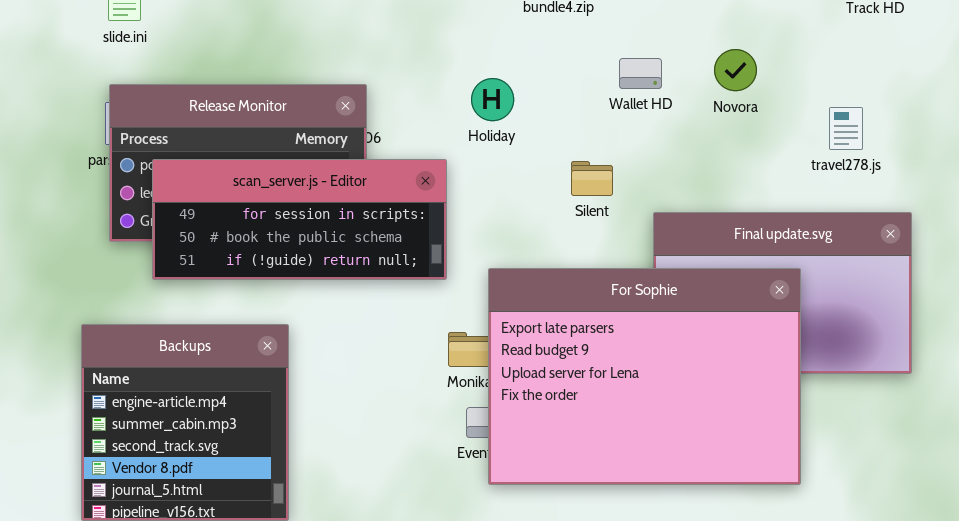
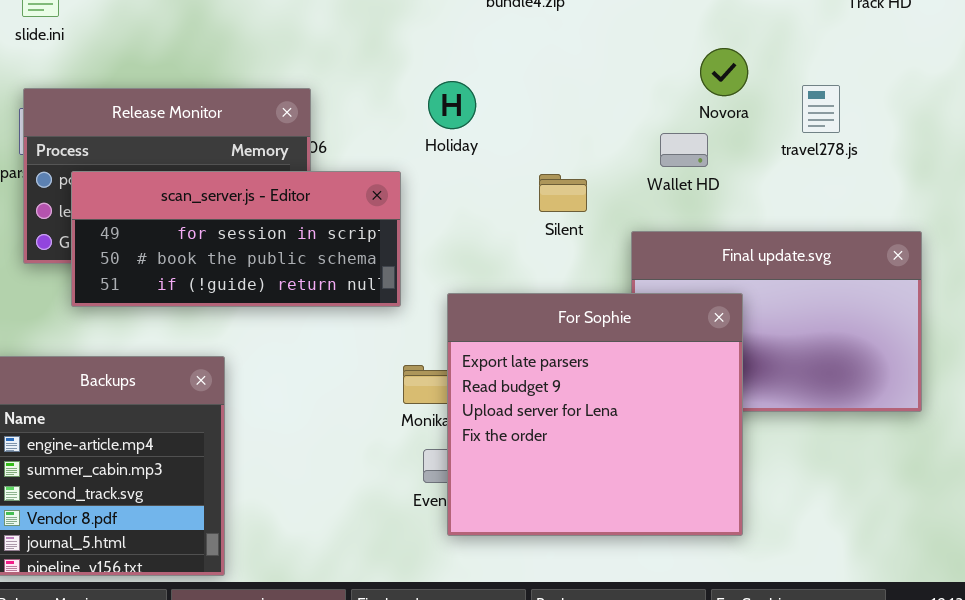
Wallet HD: [619,58,662,89] -> [660,133,708,167], moved
travel278.js: [829,107,863,150] -> [802,85,840,133], moved
For Sophie: [488,268,801,485] -> [447,293,743,536], resized

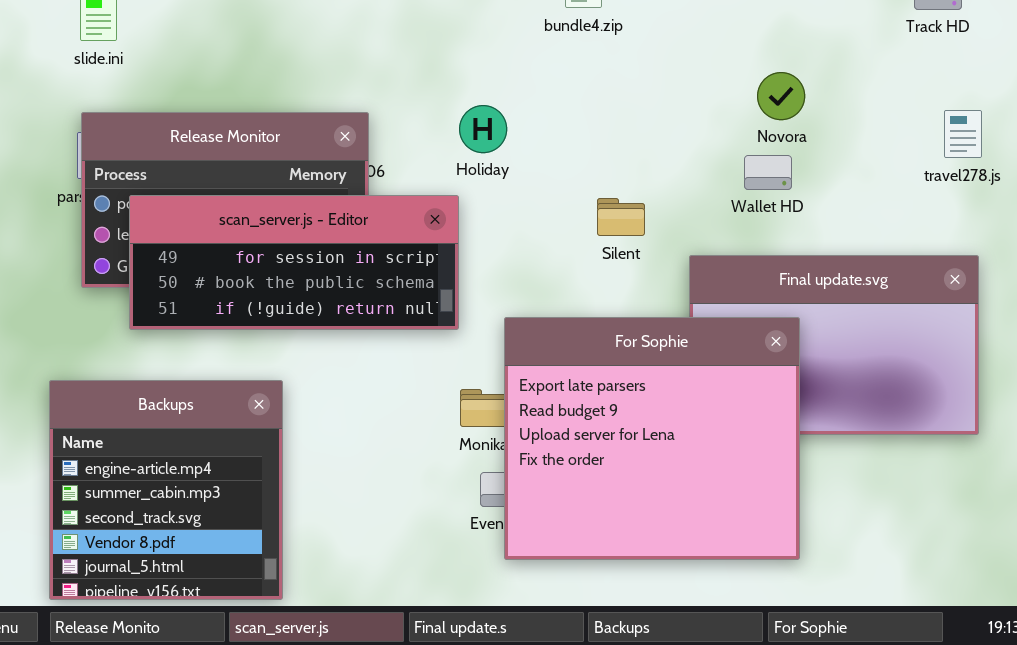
Holiday: [428,81,476,129] -> [459,105,507,153], moved
travel278.js: [802,85,840,133] -> [944,110,982,158], moved
Wallet HD: [660,133,708,167] -> [744,155,792,190], moved

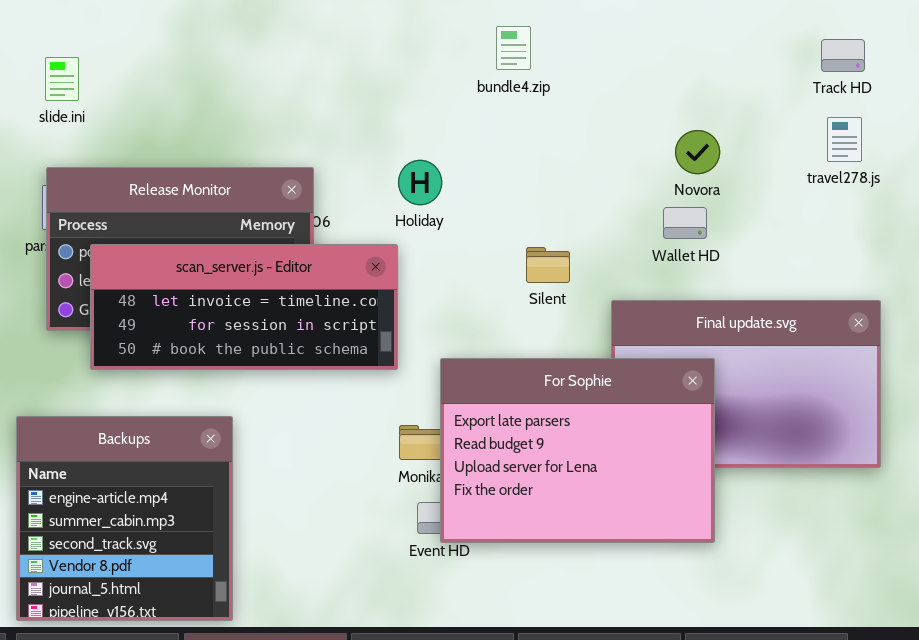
travel278.js: [944,110,982,158] -> [827,117,862,162], moved
scan_server.js - Editor: [129,195,459,330] -> [90,244,398,370], scrolled up 1 row
For Sophie: [504,317,800,560] -> [440,358,715,543], resized

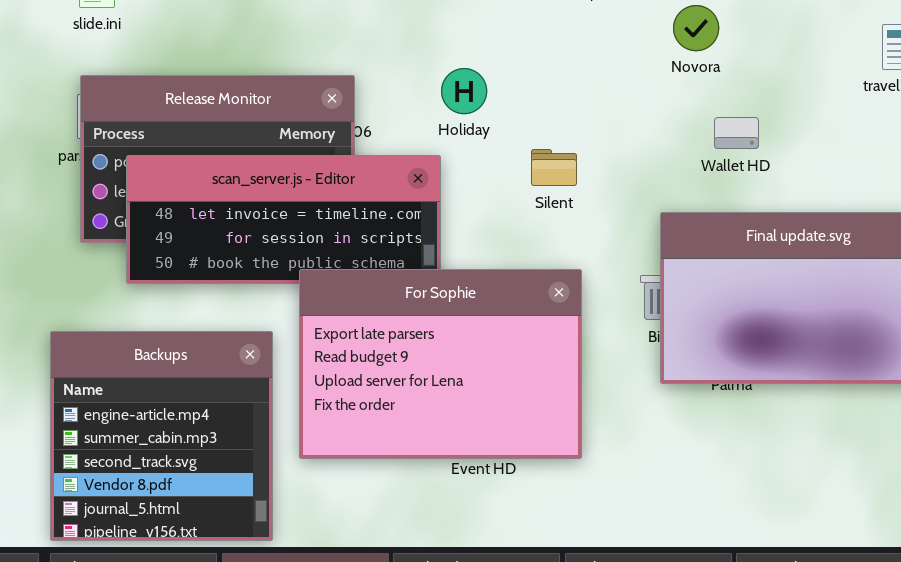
Novora: [675,130,720,174] -> [673,5,719,51], moved
Silent: [526,247,570,283] -> [531,149,577,186], moved
For Sophie: [440,358,715,543] -> [299,269,582,459], moved

